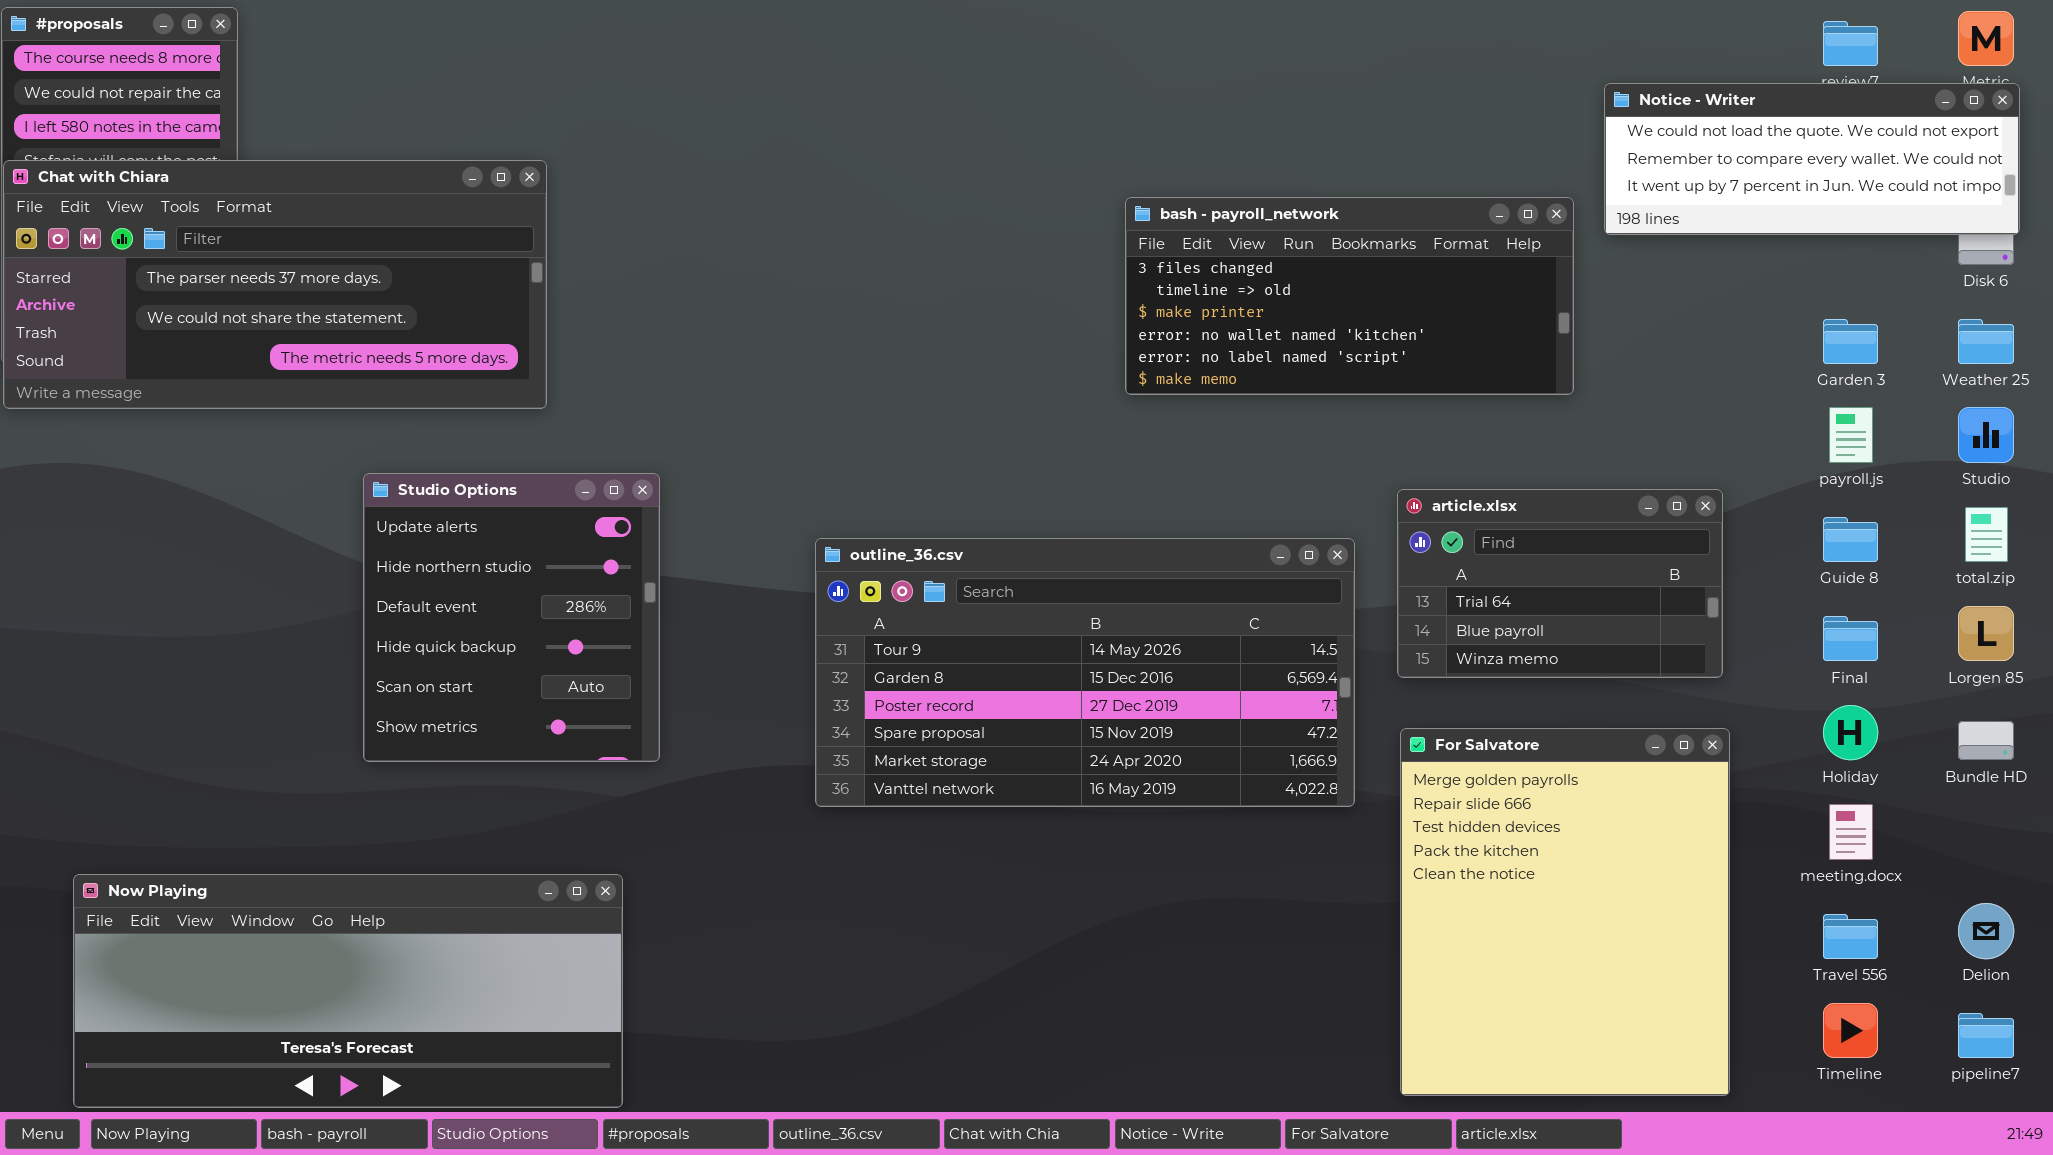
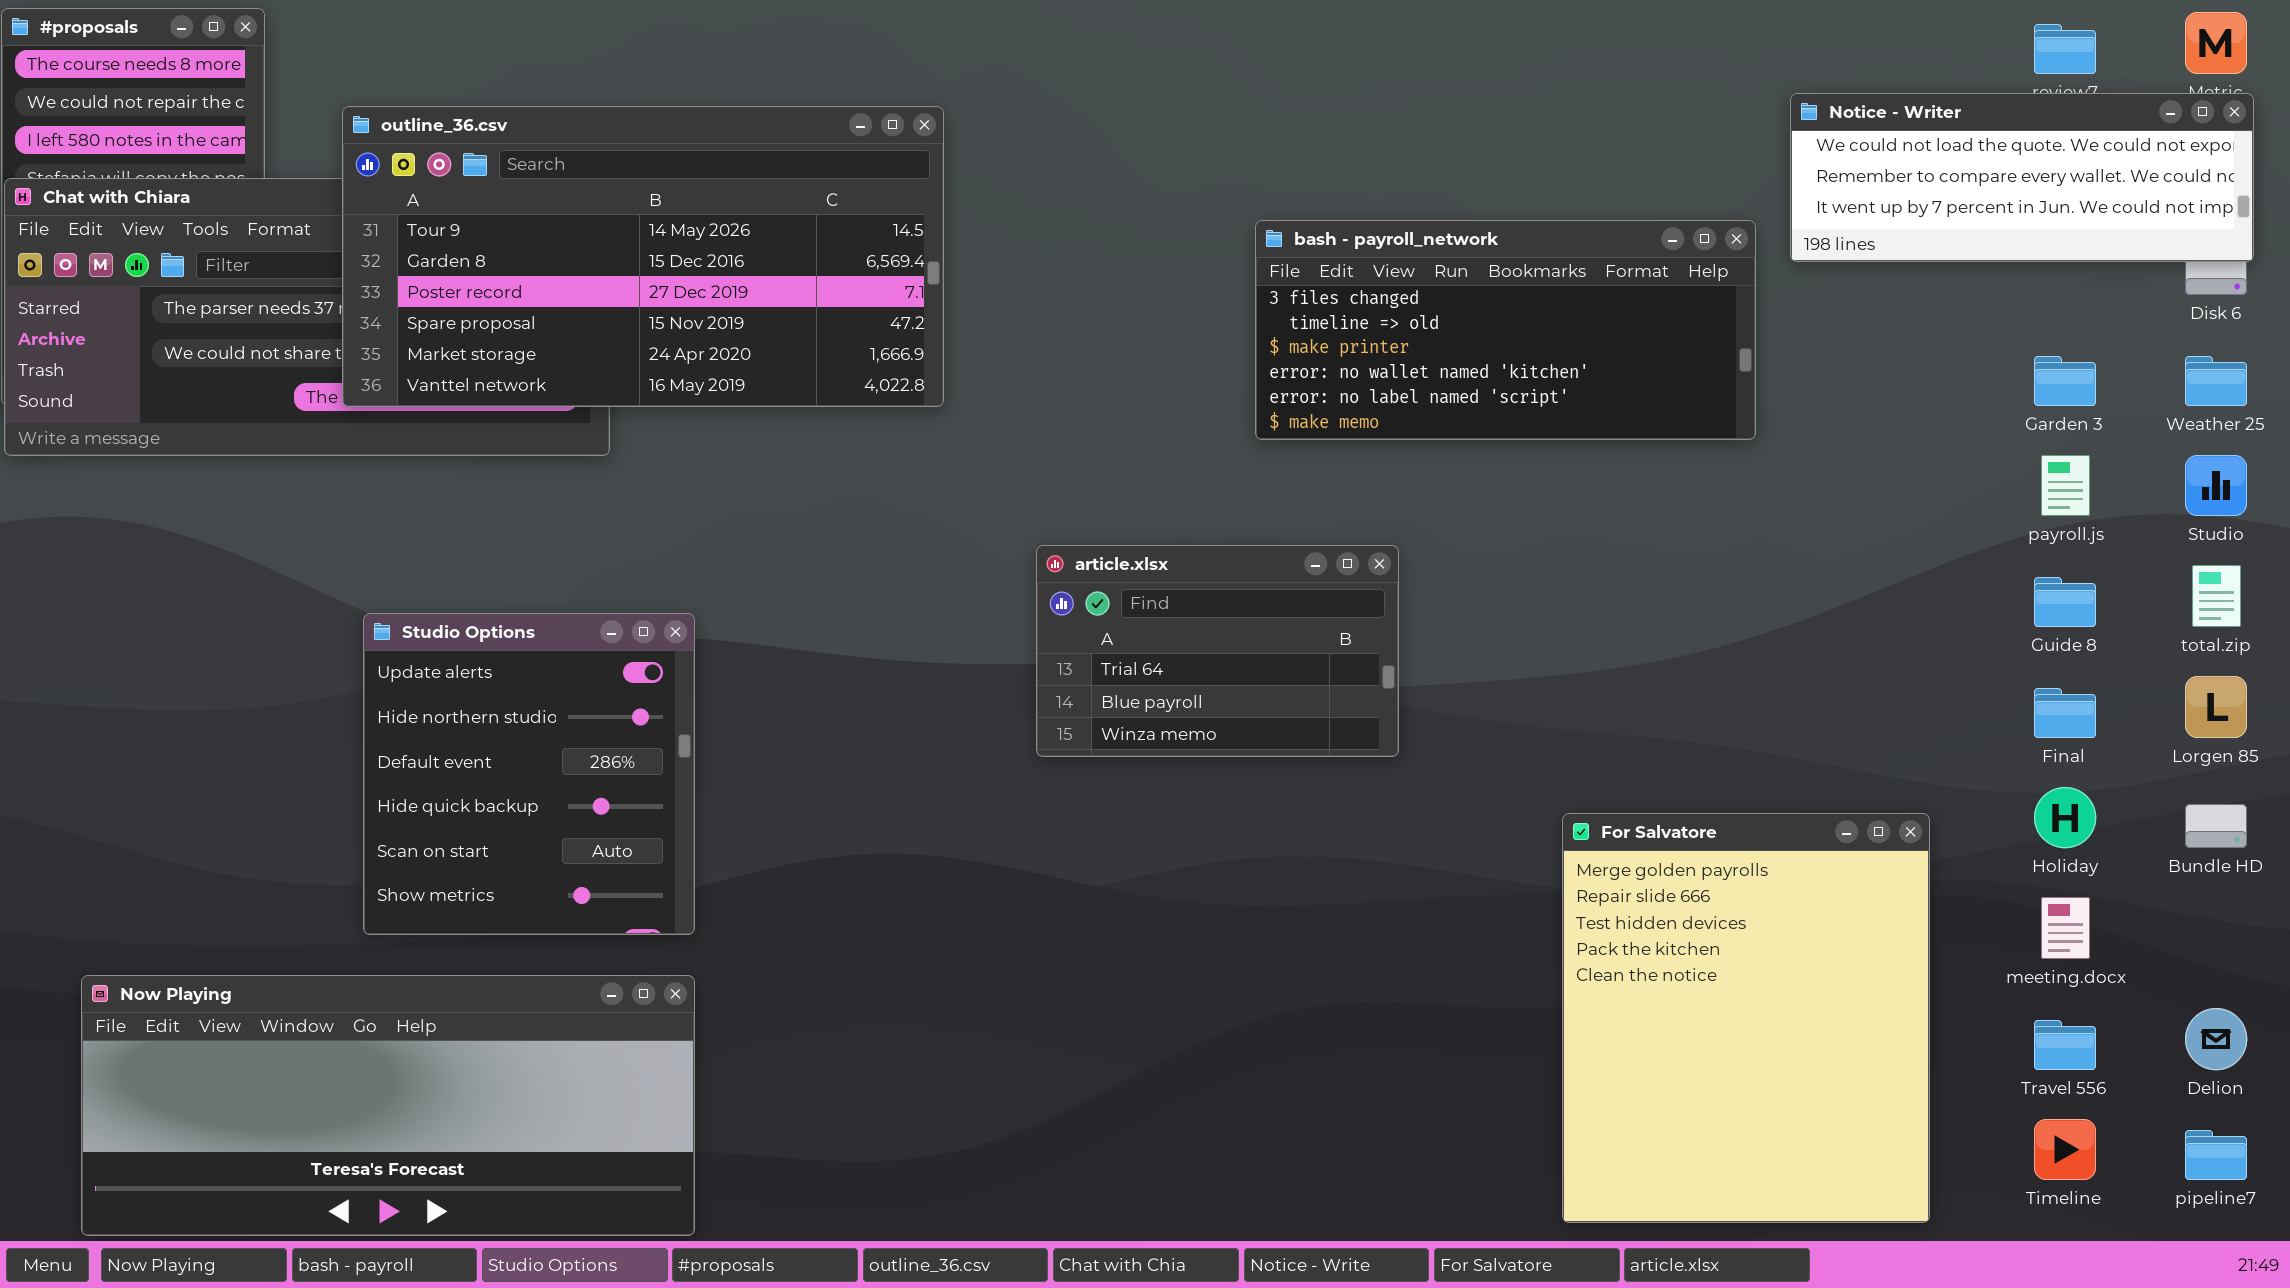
Studio Options: [363,473,660,762] -> [363,613,695,935], moved
article.xlsx: [1397,489,1723,678] -> [1036,545,1399,757], moved
outline_36.csv: [815,538,1355,807] -> [342,106,944,407], moved

